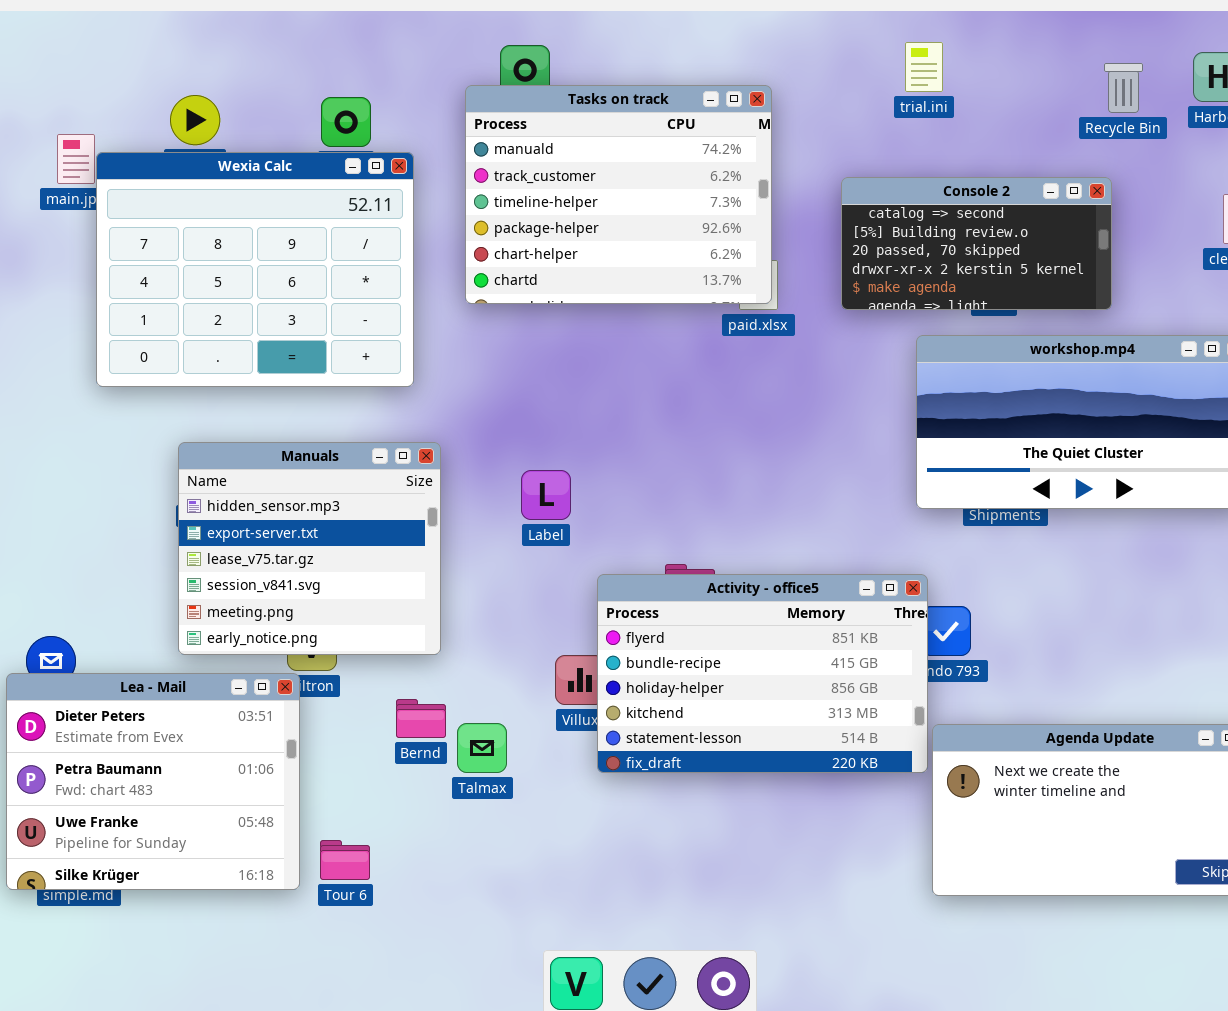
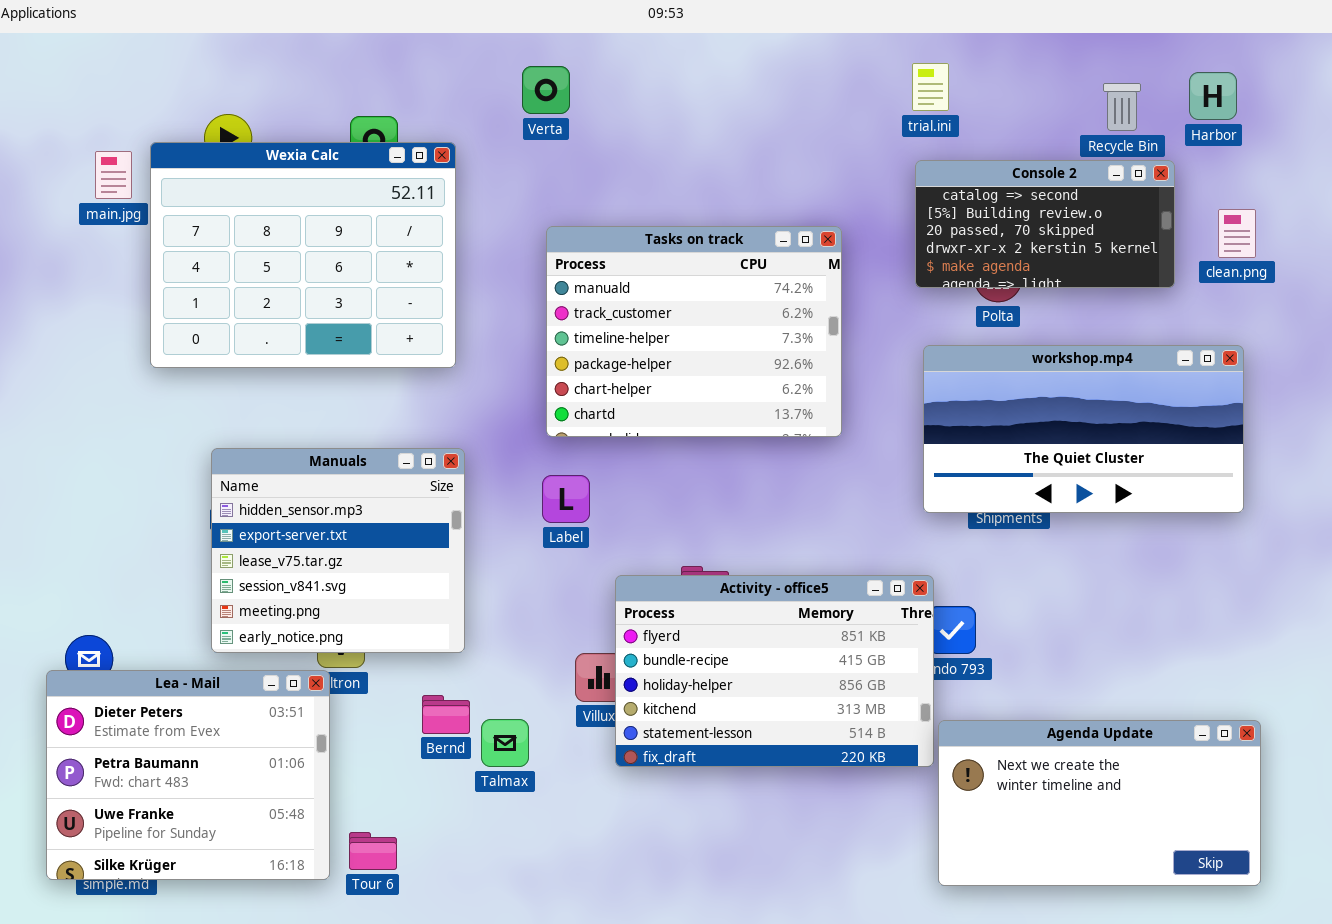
Tasks on track: [465,85,772,304] -> [546,226,842,437], moved
Wexia Calc: [96,152,414,387] -> [150,142,456,368], moved
Console 2: [841,177,1112,310] -> [915,160,1175,288], moved

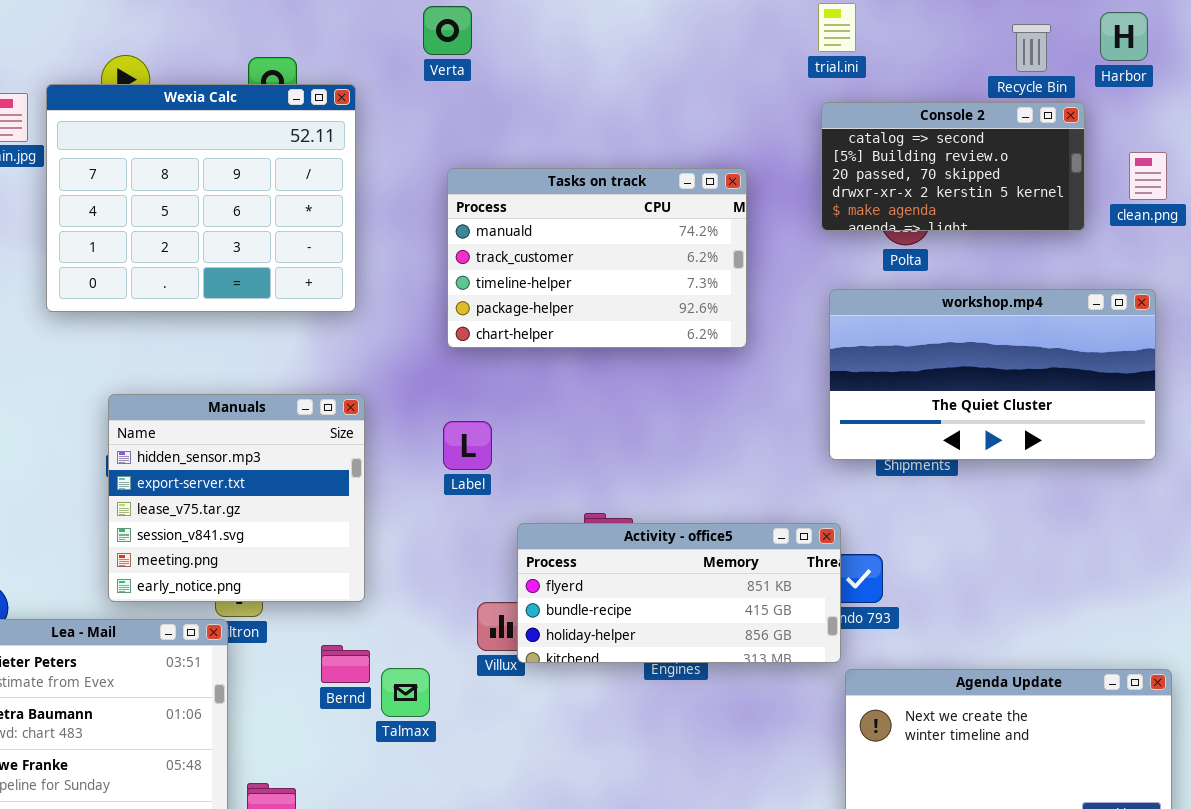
Tasks on track: [546,226,842,437] -> [447,168,747,348], resized
Activity - office5: [615,575,934,767] -> [517,523,841,663], resized

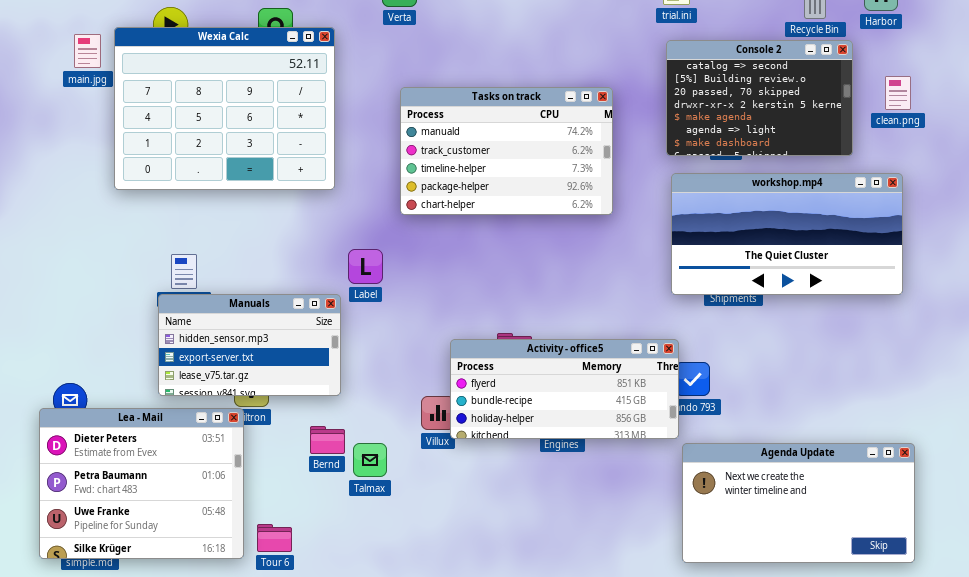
Console 2: [821,102,1085,231] -> [666,40,853,156], resized
Manuals: [108,394,365,602] -> [158,294,341,396], resized
Label: [443,421,492,470] -> [348,249,383,284], moved

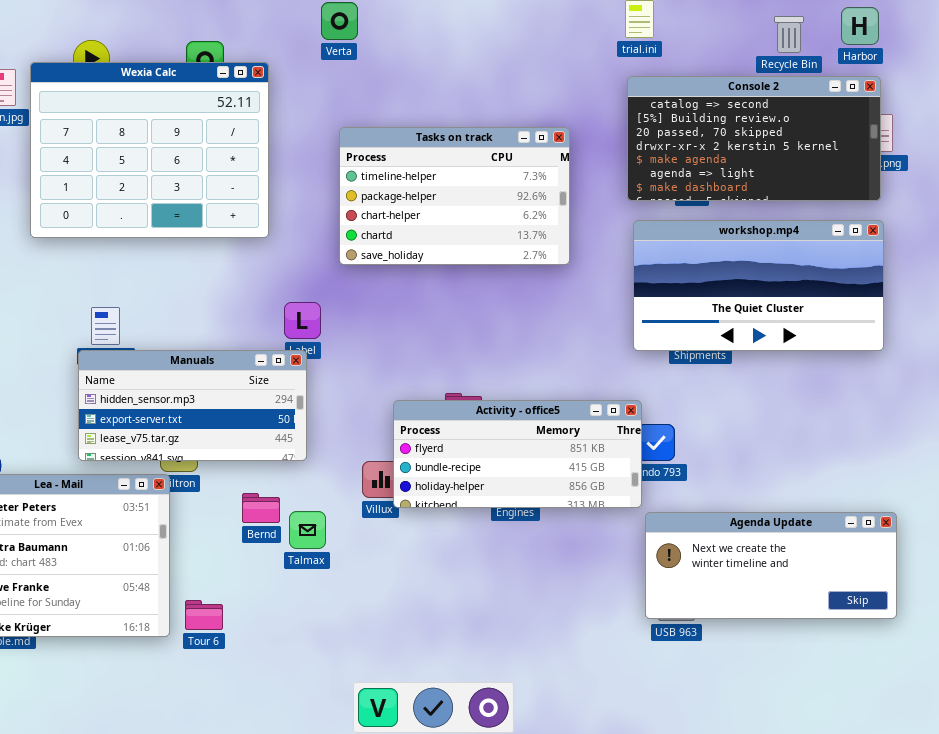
Console 2: [666,40,853,156] -> [627,76,881,201], resized
Tasks on track: [400,87,613,215] -> [339,127,570,265], scrolled down 2 rows
Manuals: [158,294,341,396] -> [78,350,307,461], resized
Agenda Update: [682,443,915,563] -> [645,512,897,619], resized

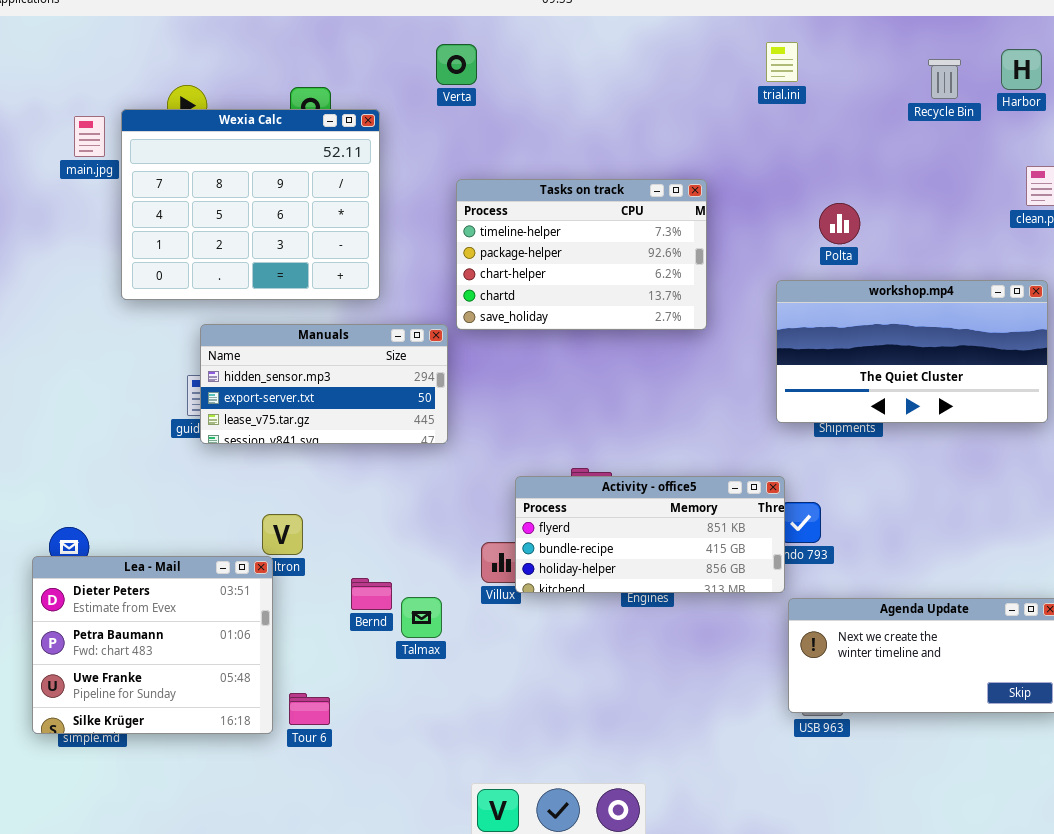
Console 2: [627,76,881,201] -> none, closed
Manuals: [78,350,307,461] -> [200,324,448,444], moved

